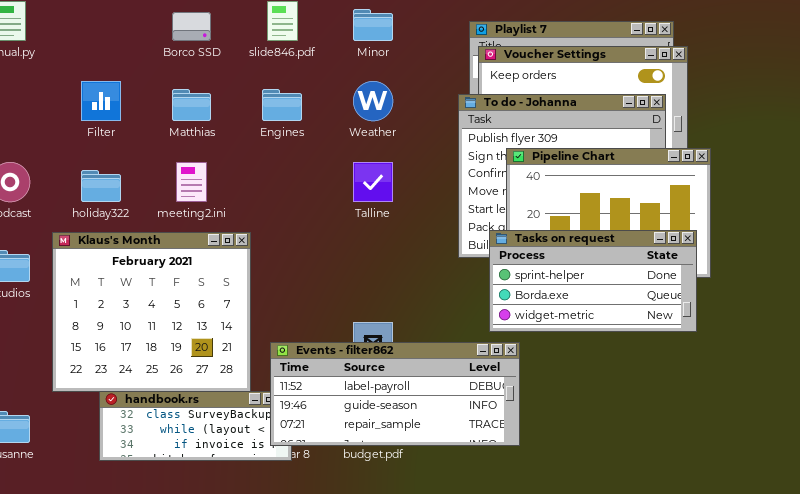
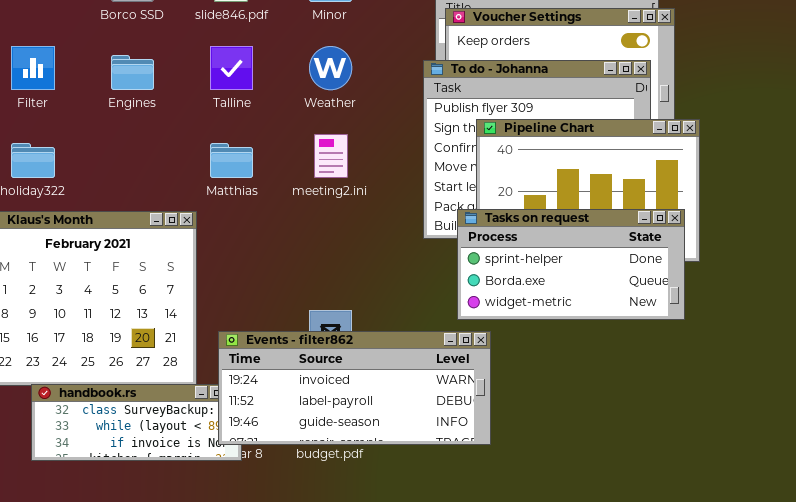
Matthias: [172,89,211,121] -> [210,143,253,178], moved
Engines: [262,89,302,121] -> [111,55,154,90], moved
meeting2.ini: [176,162,207,202] -> [314,134,348,178], moved
Talline: [353,162,393,202] -> [210,46,253,90], moved
Events - filter862: [270,342,520,446] -> [218,331,491,445], scrolled up 1 row

